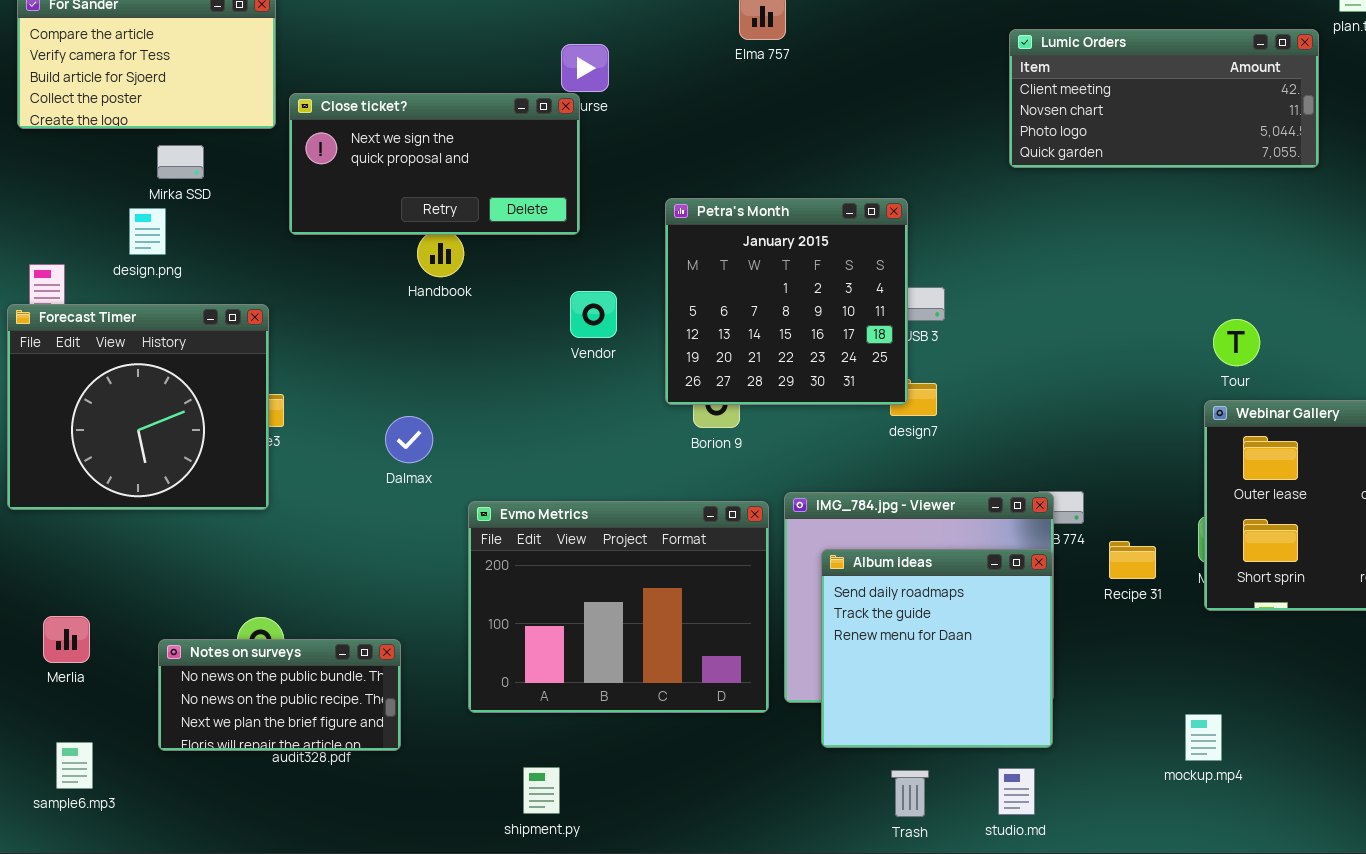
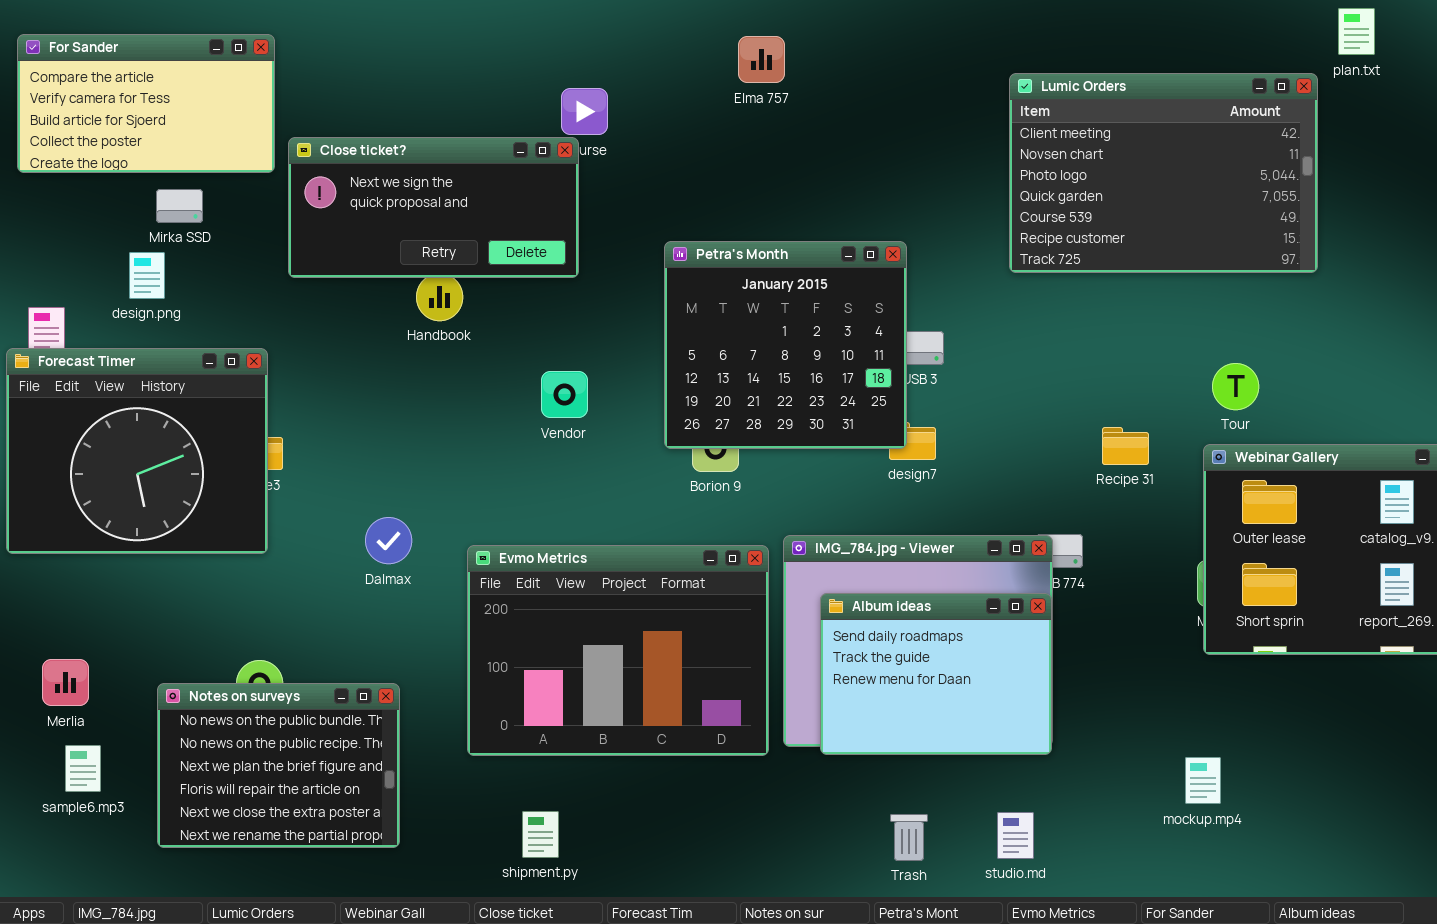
Lumic Orders: [1009,29,1319,168] -> [1009,73,1318,273], resized
Vendor: [570,291,617,338] -> [541,371,588,418], moved
Dalmax: [385,416,433,463] -> [365,517,412,564], moved
Recipe 31: [1109,541,1156,579] -> [1102,427,1149,465], moved
Album ideas: [821,549,1053,748] -> [820,593,1052,755], resized
Notes on surveys: [158,639,401,751] -> [157,683,400,848], resized
sample6.mp3: [56,742,93,789] -> [65,745,101,792], moved

